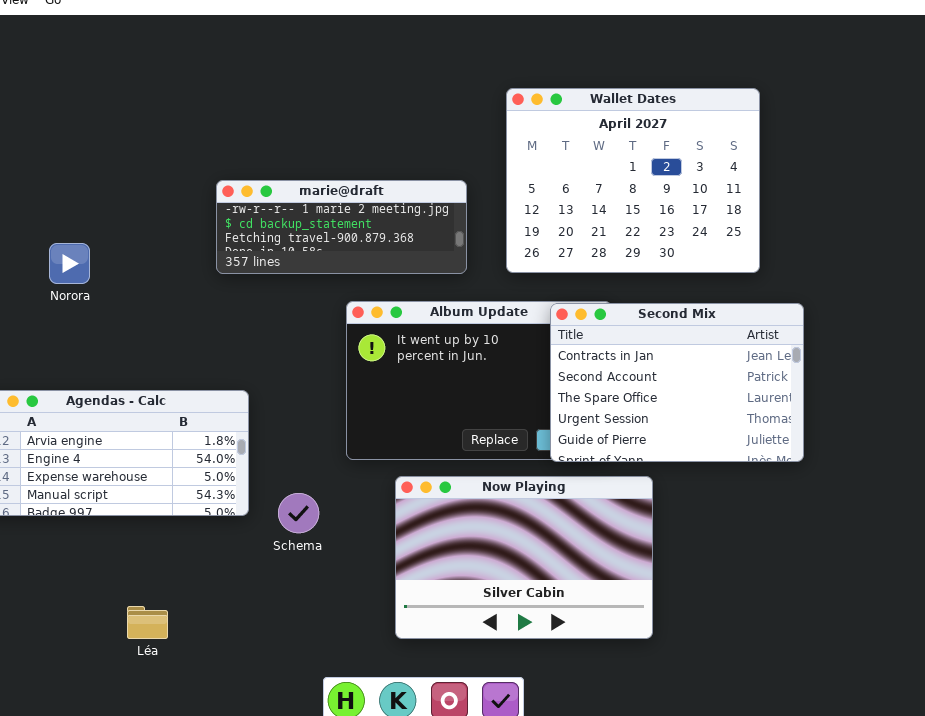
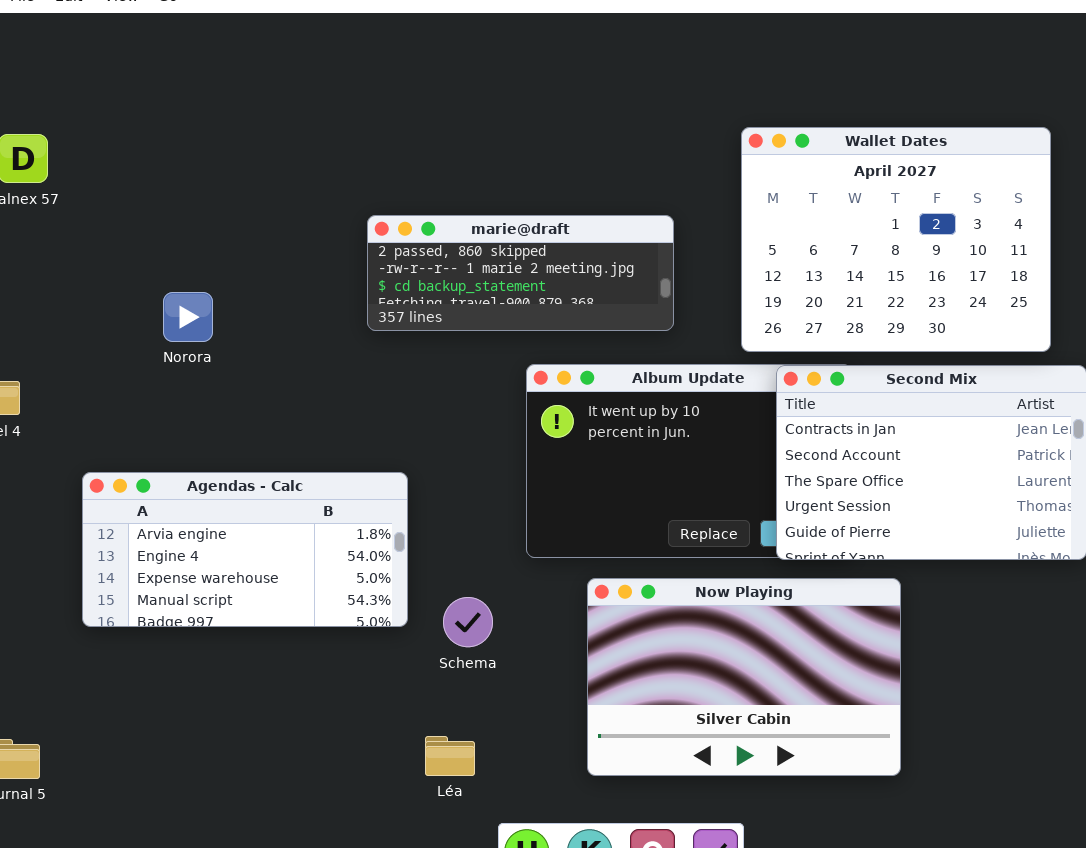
Wallet Dates: [506,88,760,273] -> [741,127,1051,352], moved
marie@draft: [216,180,467,274] -> [367,215,674,331], scrolled up 1 row
Léa: [127,606,168,639] -> [425,736,475,776], moved

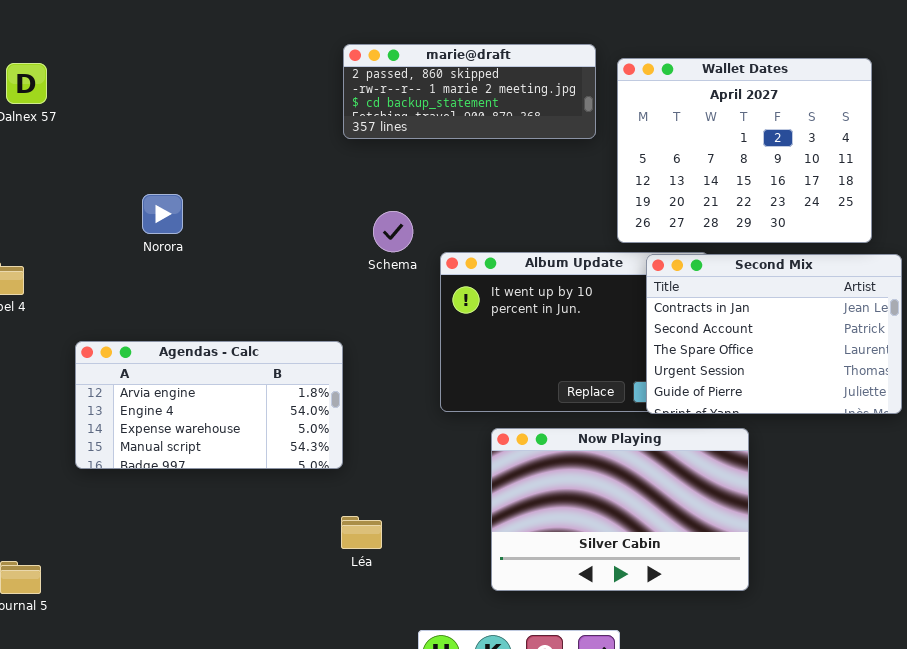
marie@draft: [367,215,674,331] -> [343,44,596,139], moved
Schema: [443,597,493,647] -> [373,211,413,252], moved
Léa: [425,736,475,776] -> [341,516,382,549], moved

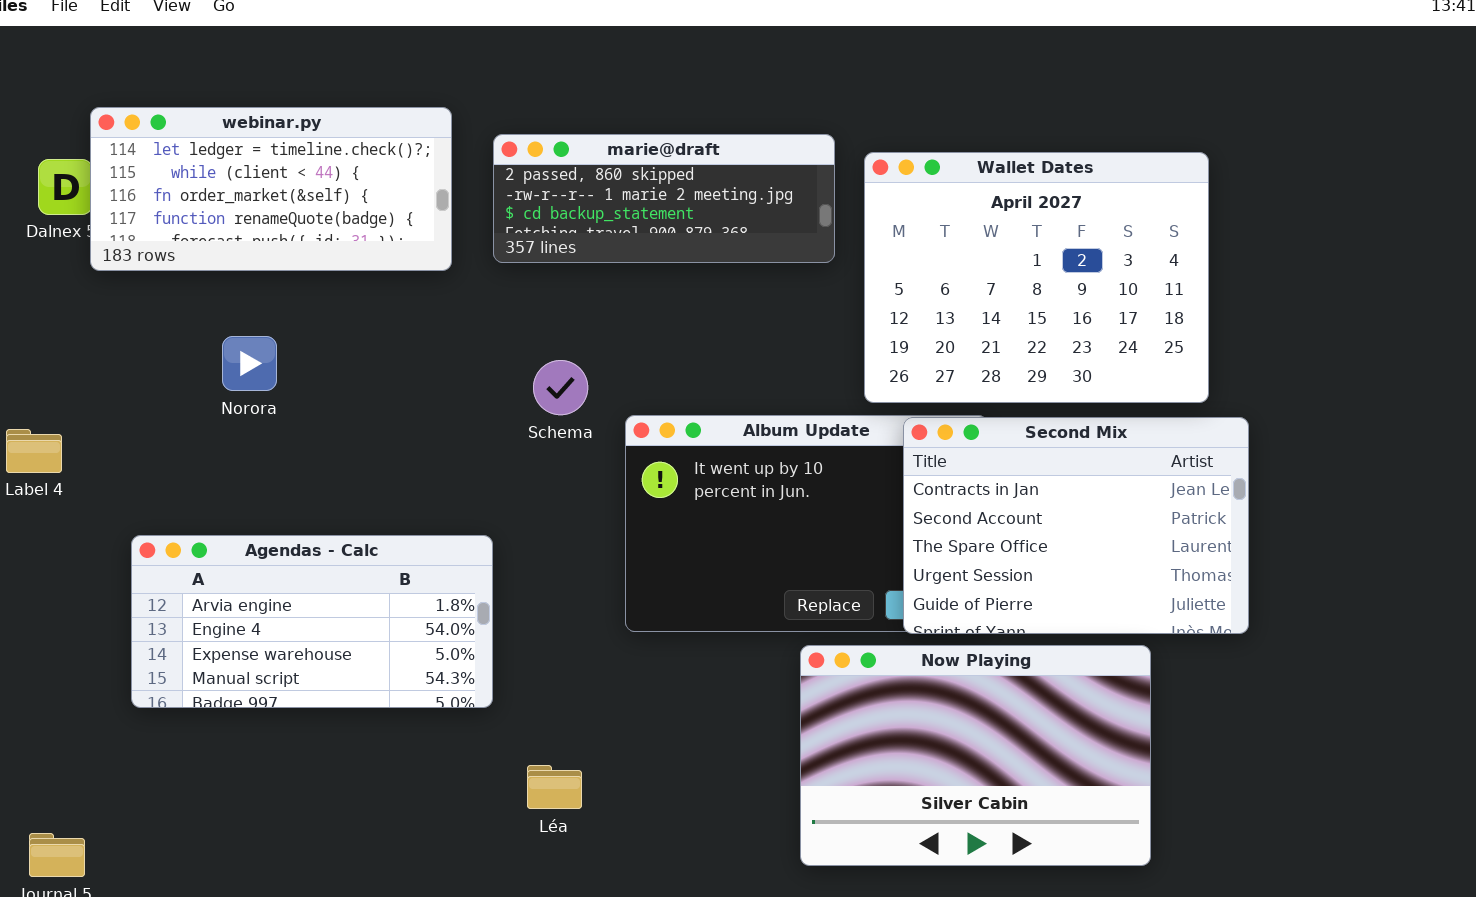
webinar.py: none -> [90,107,452,271], opened
Now Playing: [491,428,749,591] -> [800,645,1151,866], moved
Léa: [341,516,382,549] -> [527,765,582,809], moved

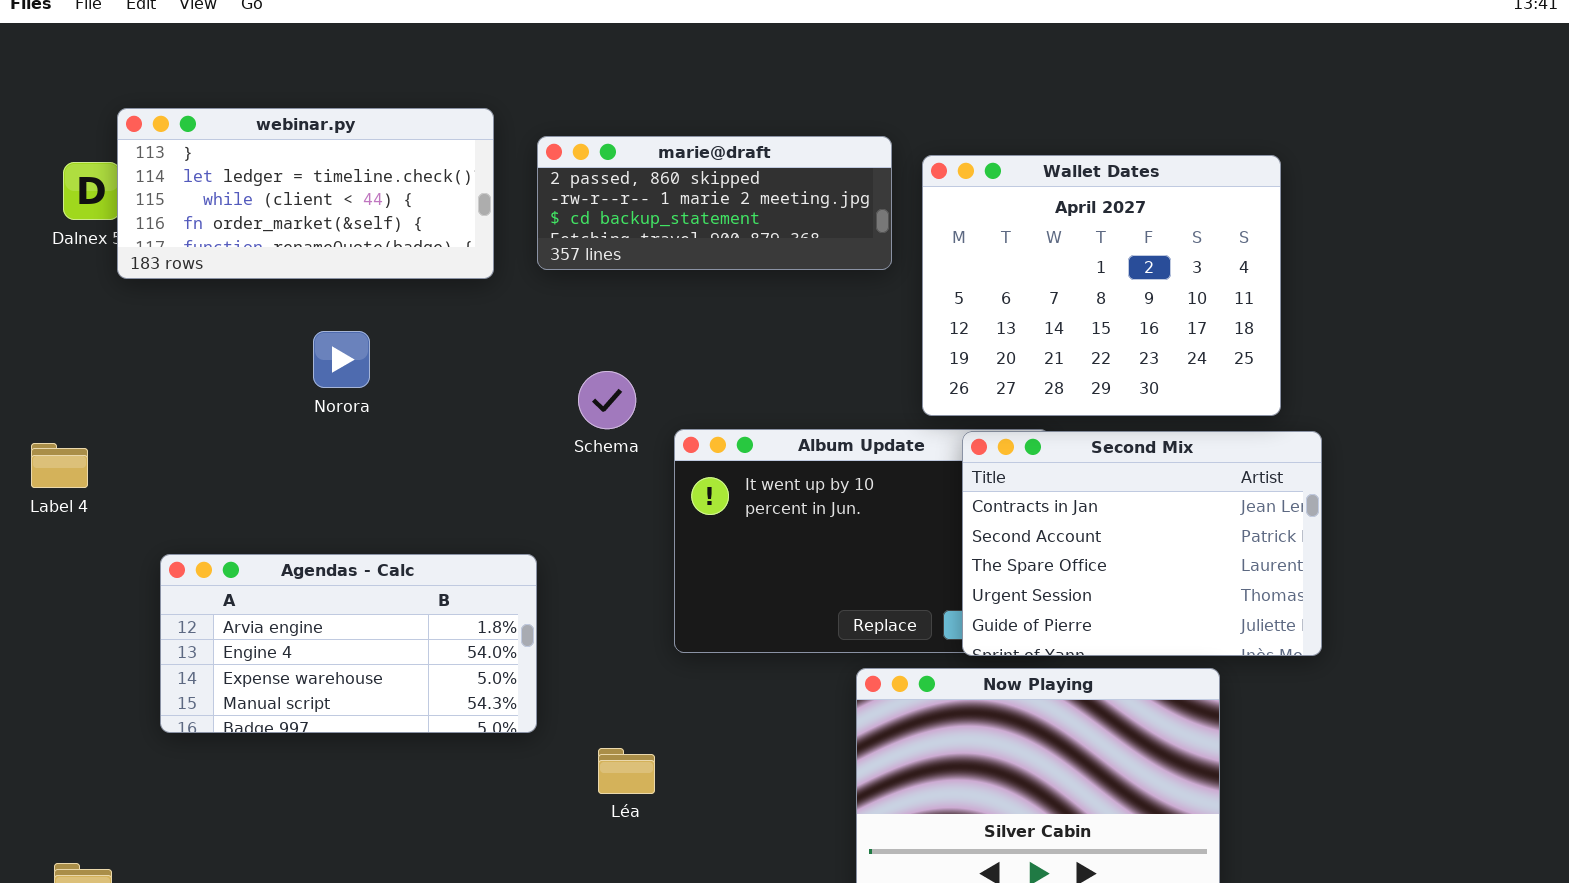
webinar.py: [90,107,452,271] -> [117,108,494,279], scrolled up 1 row
Norora: [222,336,277,391] -> [313,331,370,388], moved
Léa: [527,765,582,809] -> [598,748,655,794], moved

